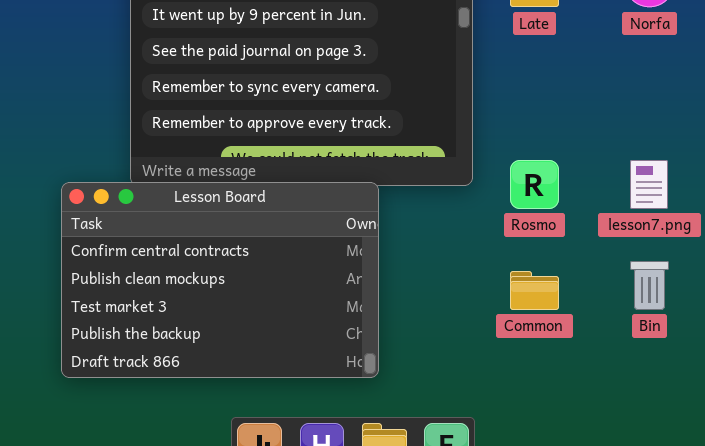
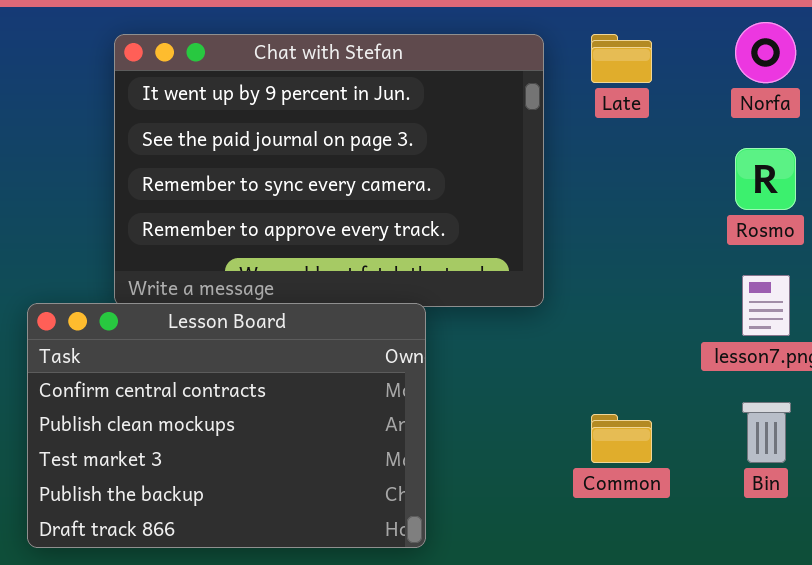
Rosmo: [510,160,559,209] -> [735,148,796,210], moved

